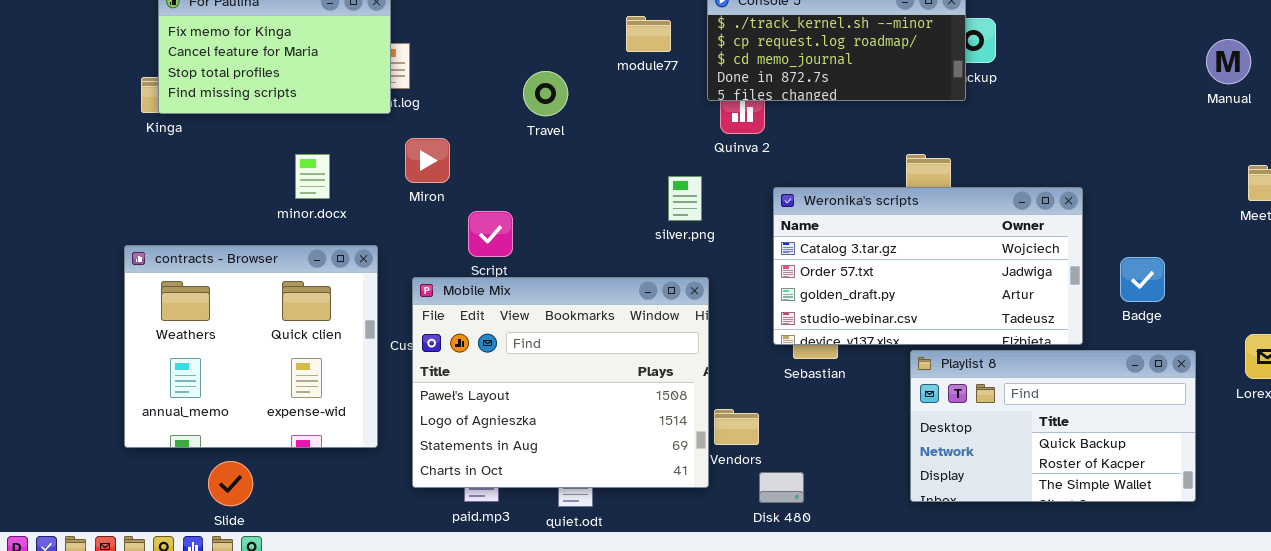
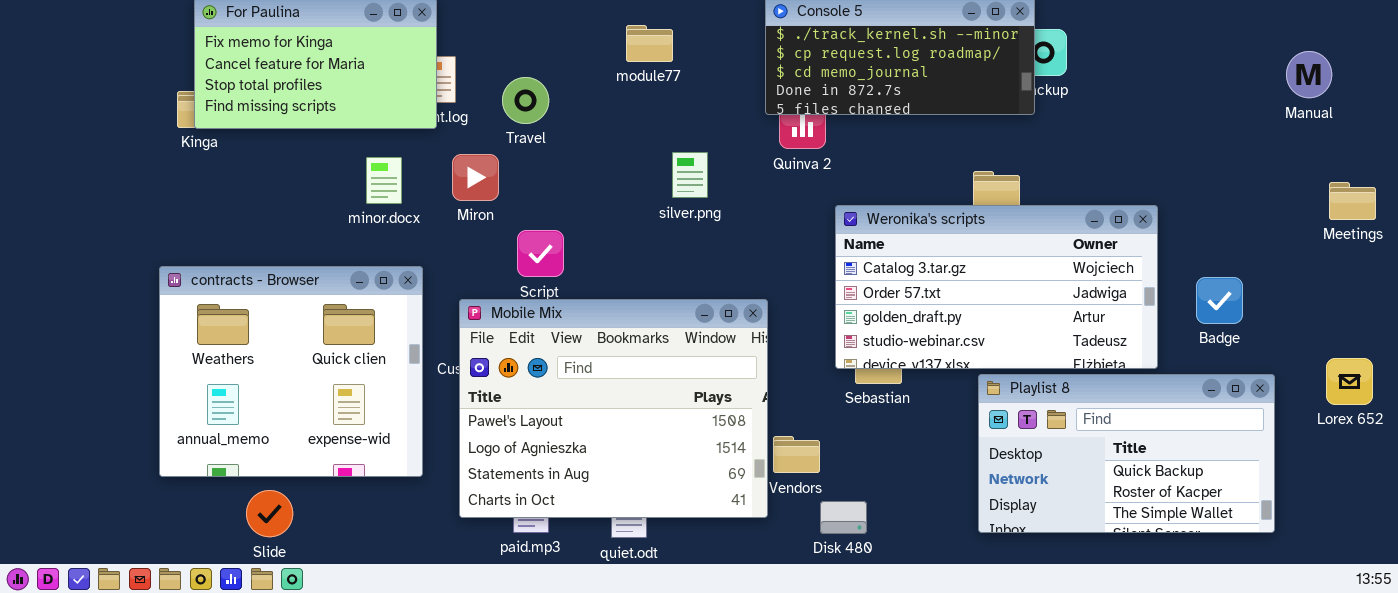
module77: [626,16,671,52] -> [626,25,673,62], moved
Travel: [523,71,568,116] -> [502,77,549,124], moved
minor.docx: [295,154,330,199] -> [366,157,402,204], moved
silver.png: [668,176,702,221] -> [672,152,708,198], moved

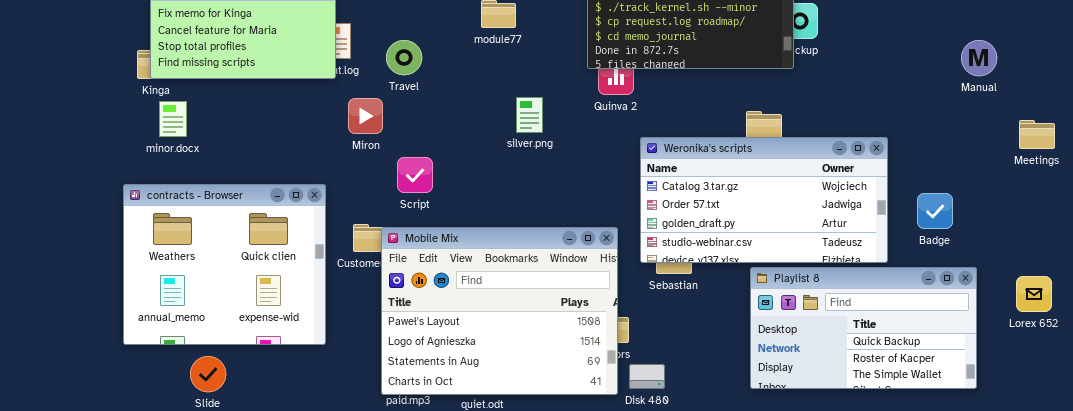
Manual: [1286,51,1332,98] -> [961,40,997,76], moved
minor.docx: [366,157,402,204] -> [159,101,187,137], moved
Mobile Mix: [459,299,768,518] -> [381,227,618,395], moved
Lorex 652: [1326,358,1373,405] -> [1016,276,1052,312], moved

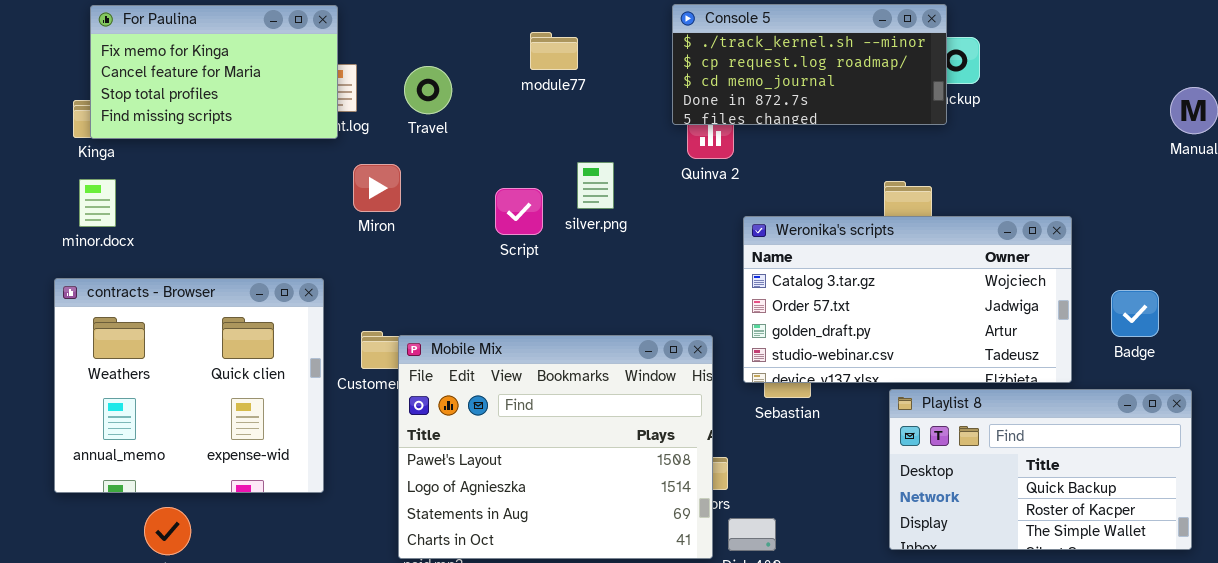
Travel: [386,40,422,75] -> [404,66,452,114], moved
minor.docx: [159,101,187,137] -> [79,179,116,227], moved
Script: [397,157,433,193] -> [495,188,543,235], moved

